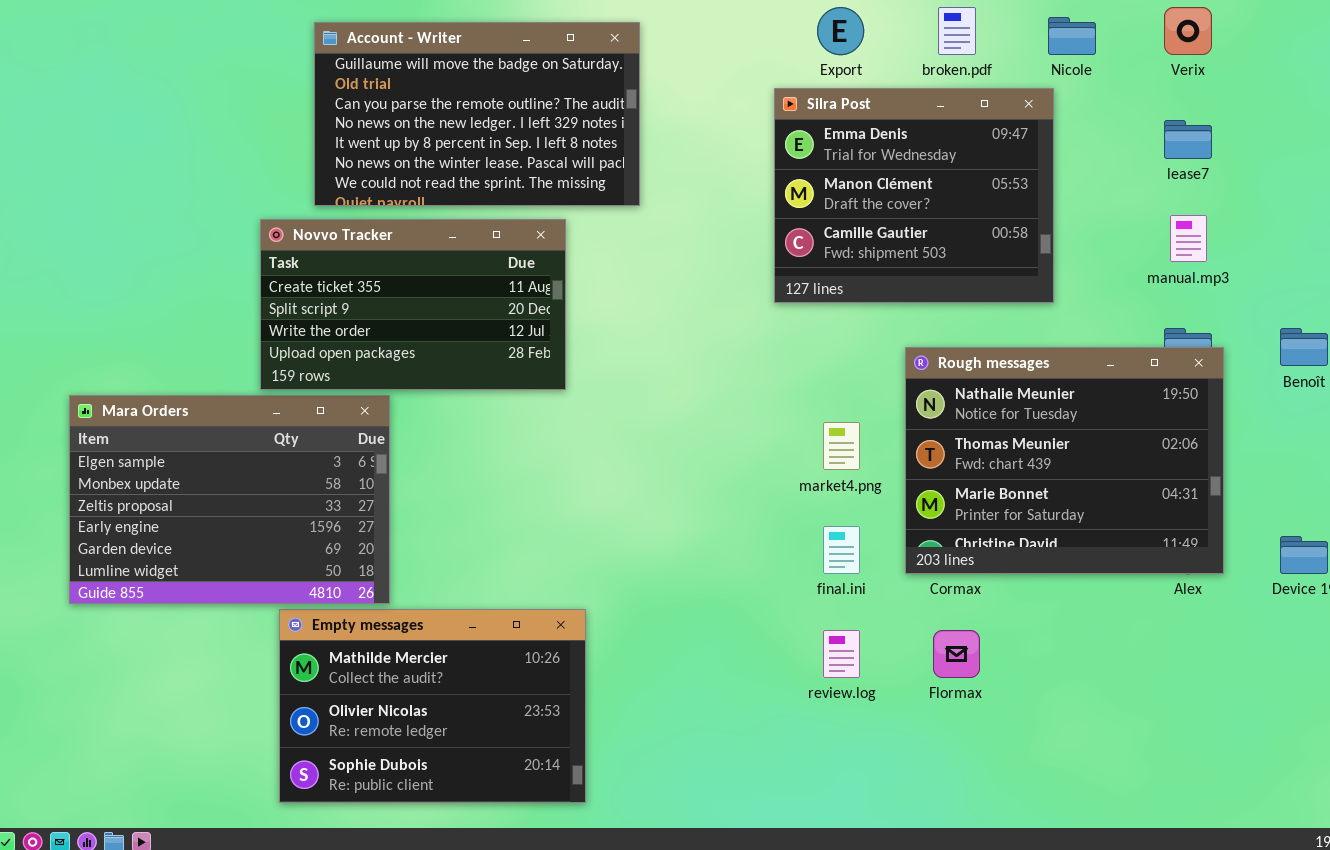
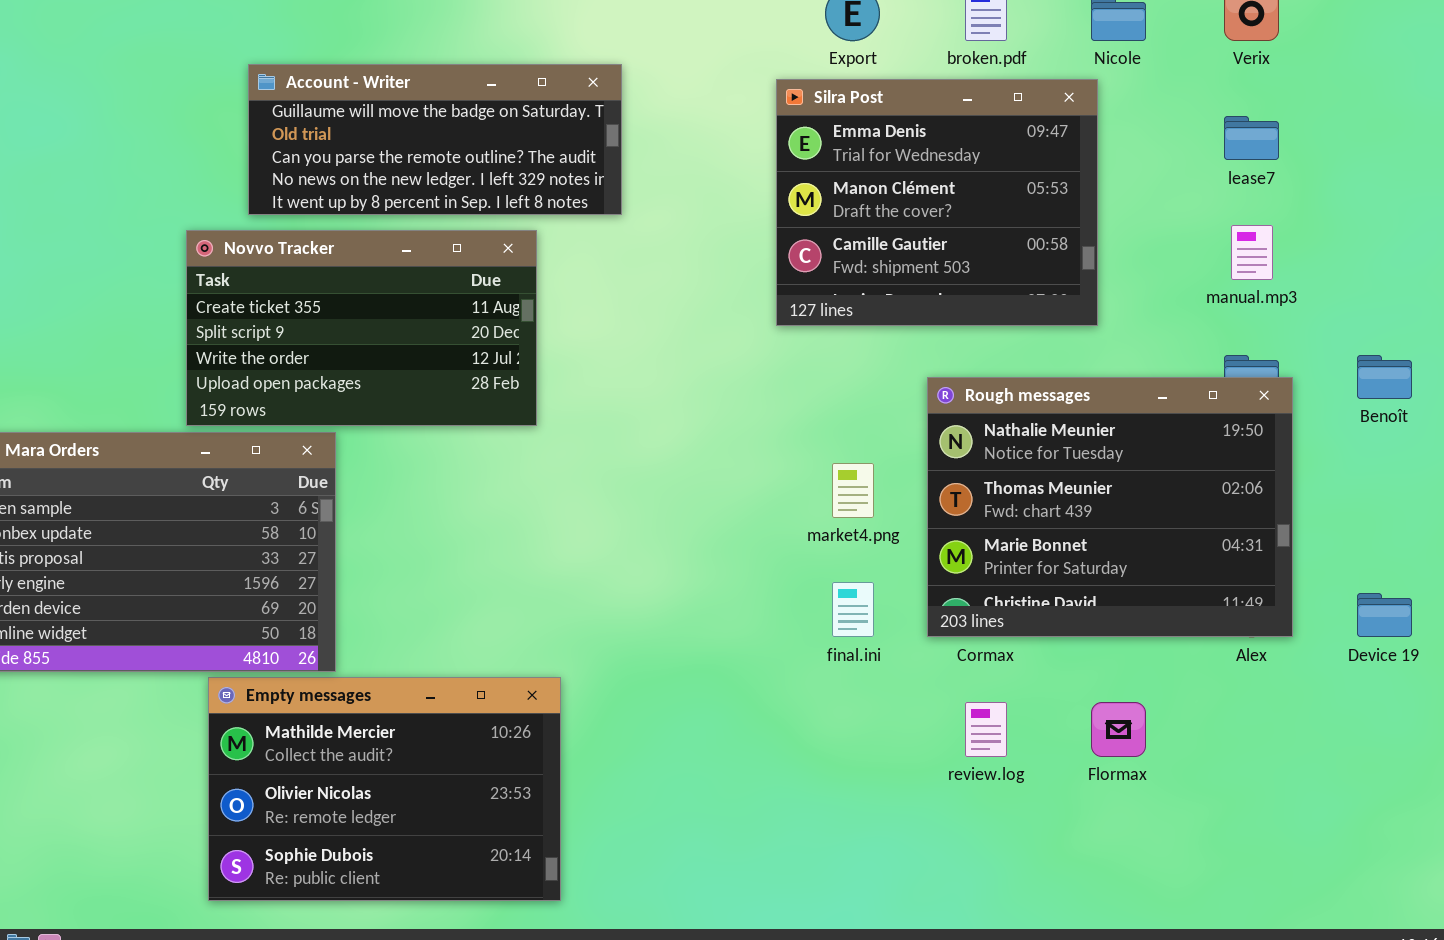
Account - Writer: [314,22,640,206] -> [248,64,622,215], resized
review.log: [823,630,860,678] -> [965,702,1007,757], moved
Flormax: [933,630,980,678] -> [1091,702,1146,757], moved

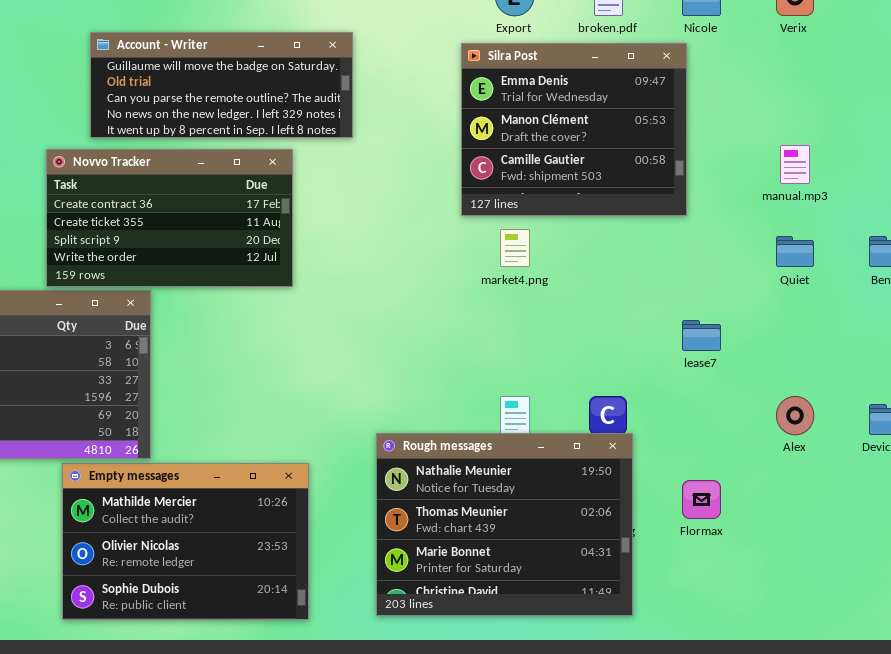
lease7: [1224,116,1279,160] -> [682,320,721,351], moved
Novvo Tracker: [186,230,537,426] -> [46,149,293,287], scrolled up 1 row
Rough messages: [927,377,1293,637] -> [376,433,633,616], moved
market4.png: [832,463,874,518] -> [500,229,530,267], moved

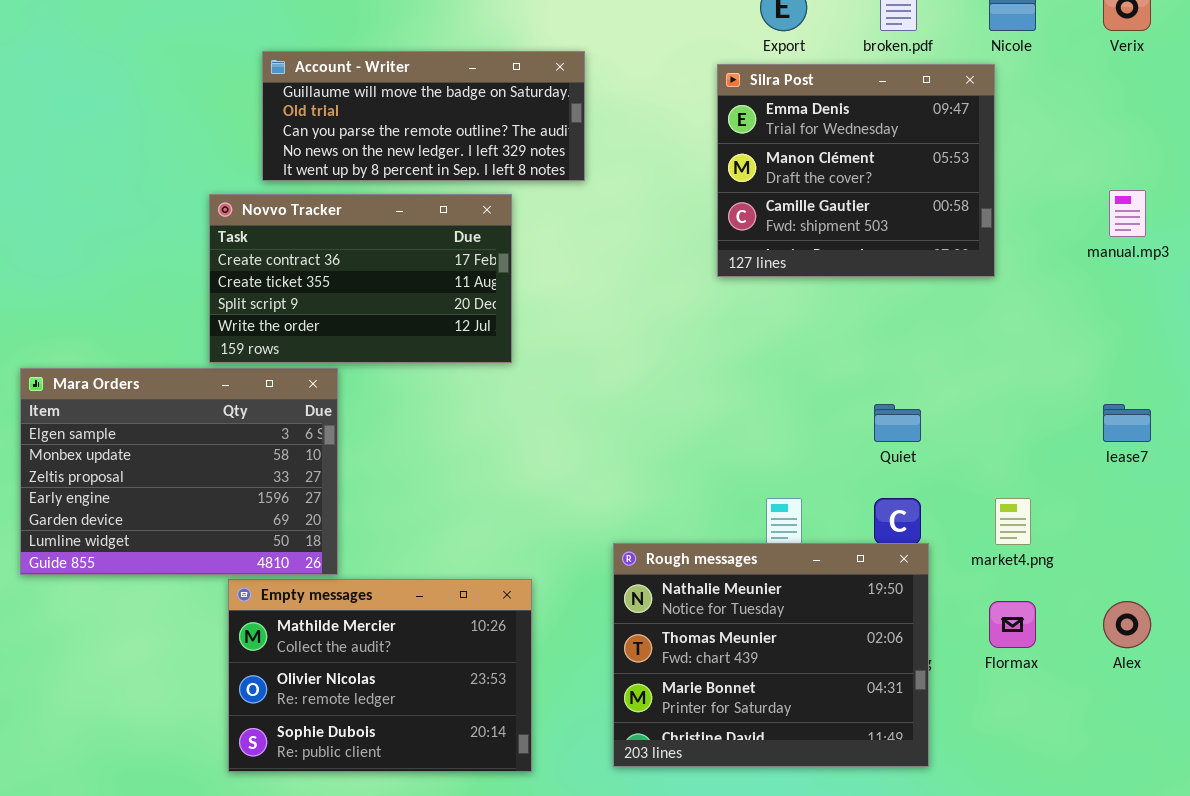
market4.png: [500,229,530,267] -> [995,498,1031,545], moved
Quiet: [776,236,814,267] -> [874,404,921,442], moved
lease7: [682,320,721,351] -> [1103,404,1151,442], moved
Alex: [776,396,814,435] -> [1103,601,1151,648], moved

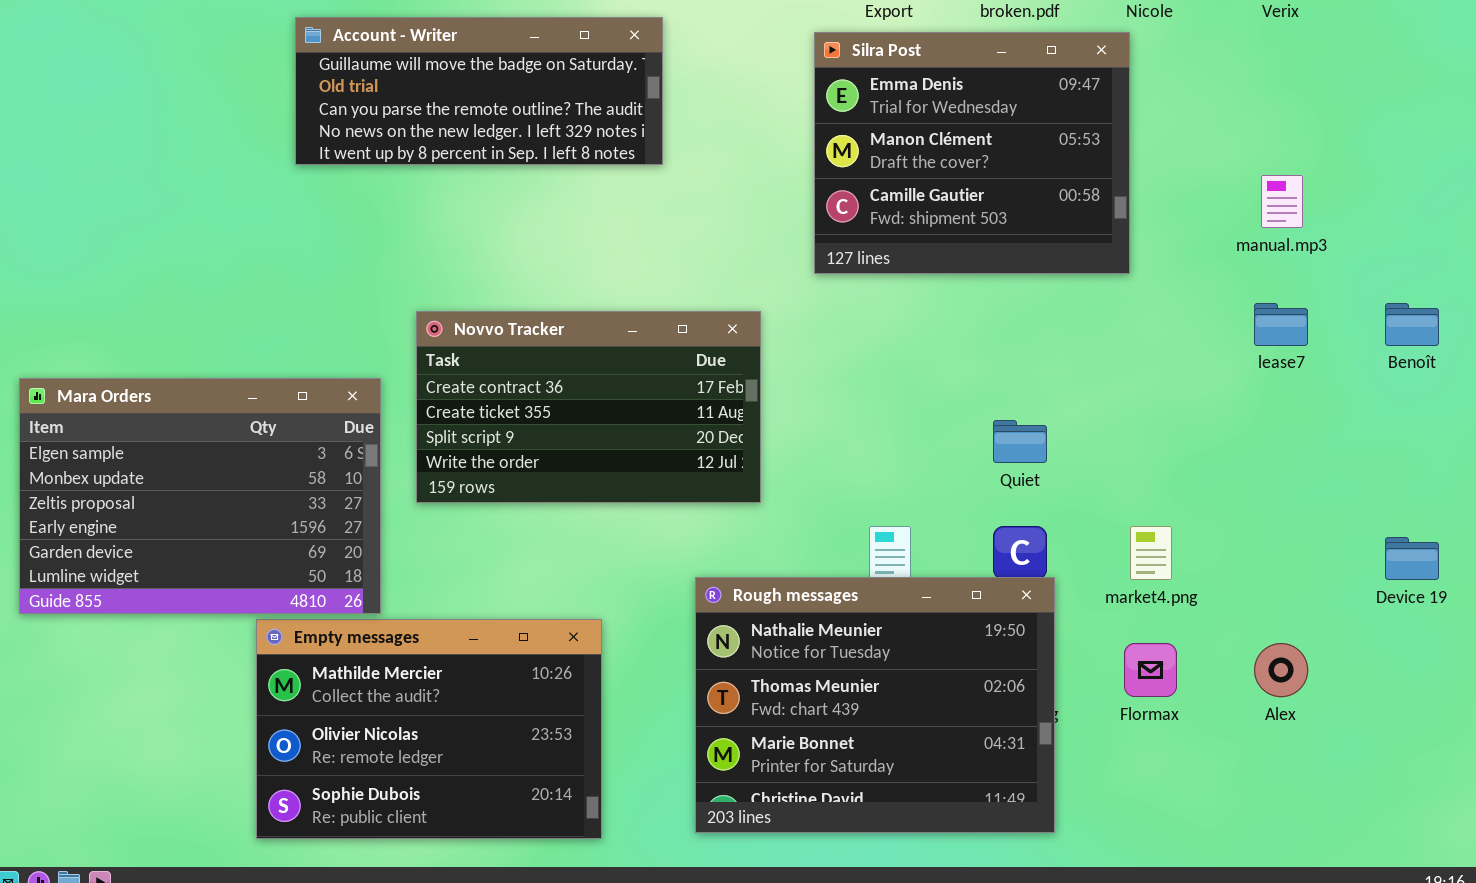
Novvo Tracker: [209,194,512,363] -> [416,311,761,503], moved
lease7: [1103,404,1151,442] -> [1254,303,1308,346], moved

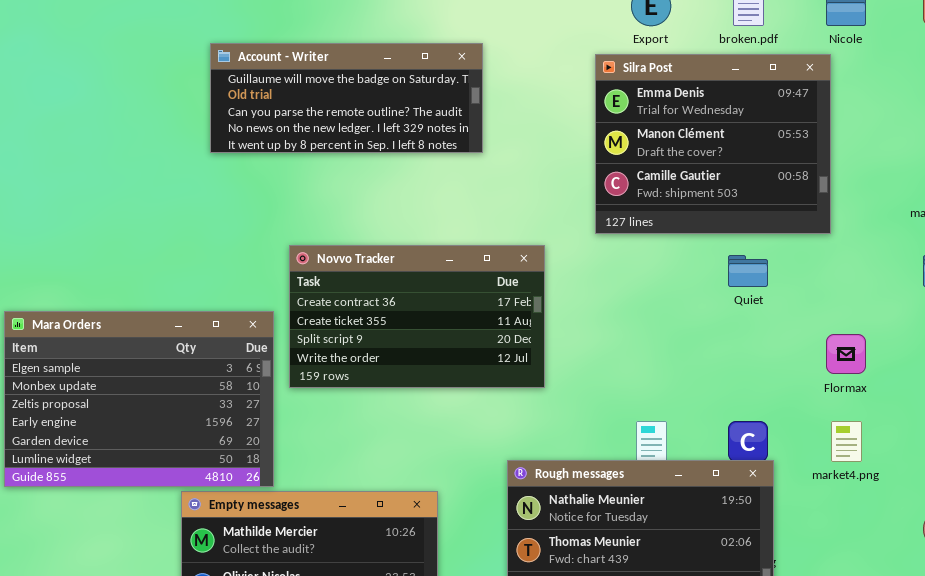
Novvo Tracker: [416,311,761,503] -> [289,245,545,388], moved
Quiet: [993,420,1047,463] -> [728,255,768,287], moved
Flormax: [1124,643,1177,697] -> [826,334,866,374], moved

